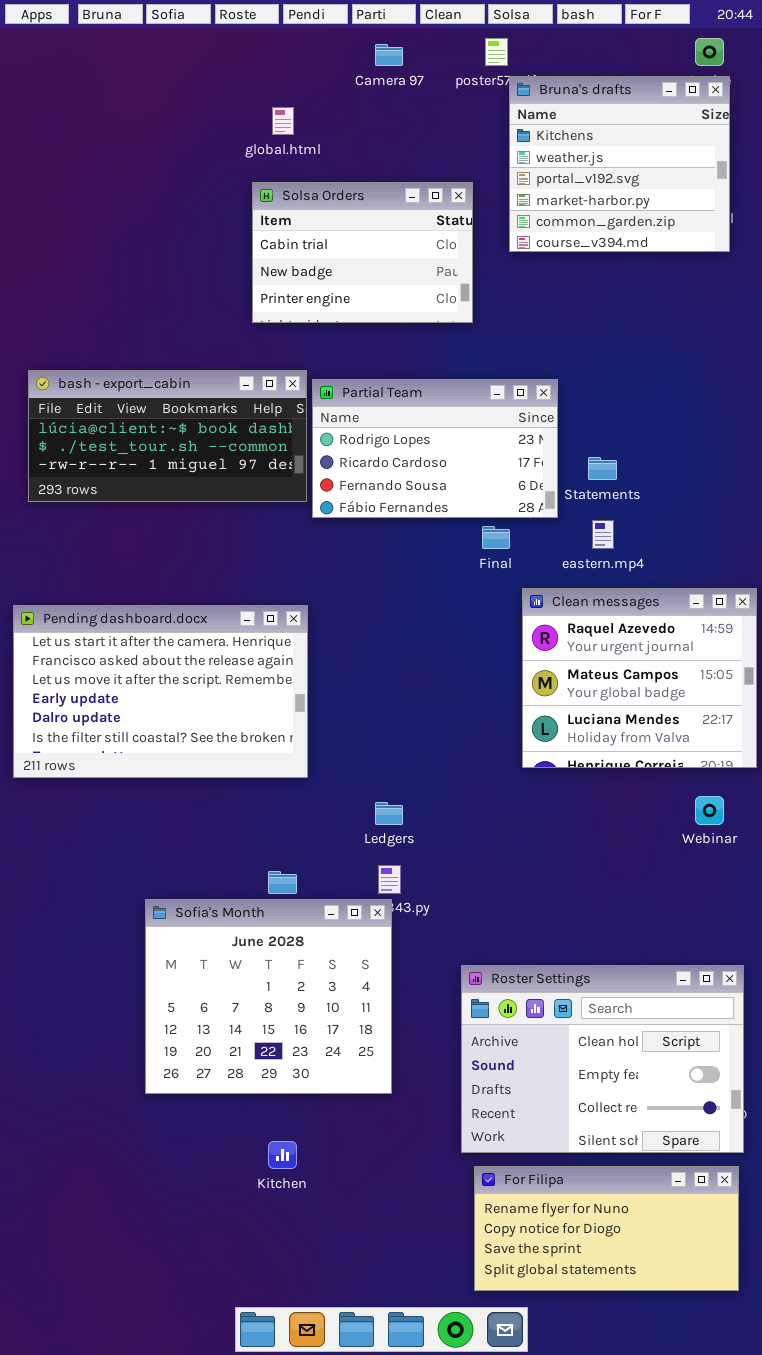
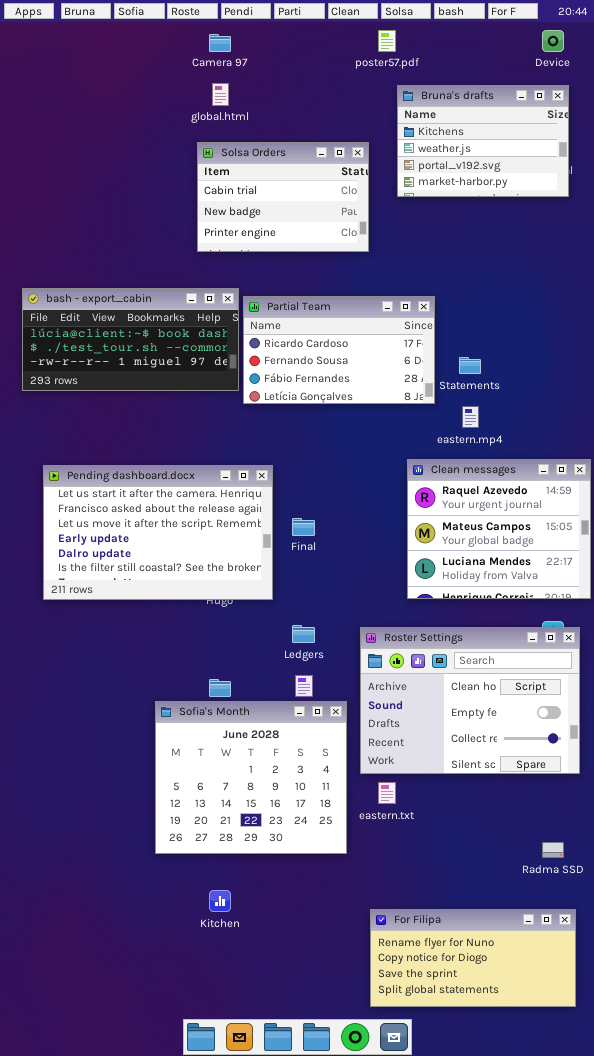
Camera 97: [375,44,403,66] -> [209,34,231,52], moved
Bruna's drafts: [509,76,730,252] -> [397,85,569,197], resized
Partial Team: [312,379,558,518] -> [243,296,435,404], scrolled down 1 row
Final: [482,526,510,549] -> [292,518,315,536], moved
Pending dashboard.docx: [13,605,308,778] -> [43,465,273,600], moved
Sofia's Month: [145,899,392,1094] -> [155,701,347,854], moved
Roster Settings: [461,965,744,1153] -> [360,627,580,774], moved

